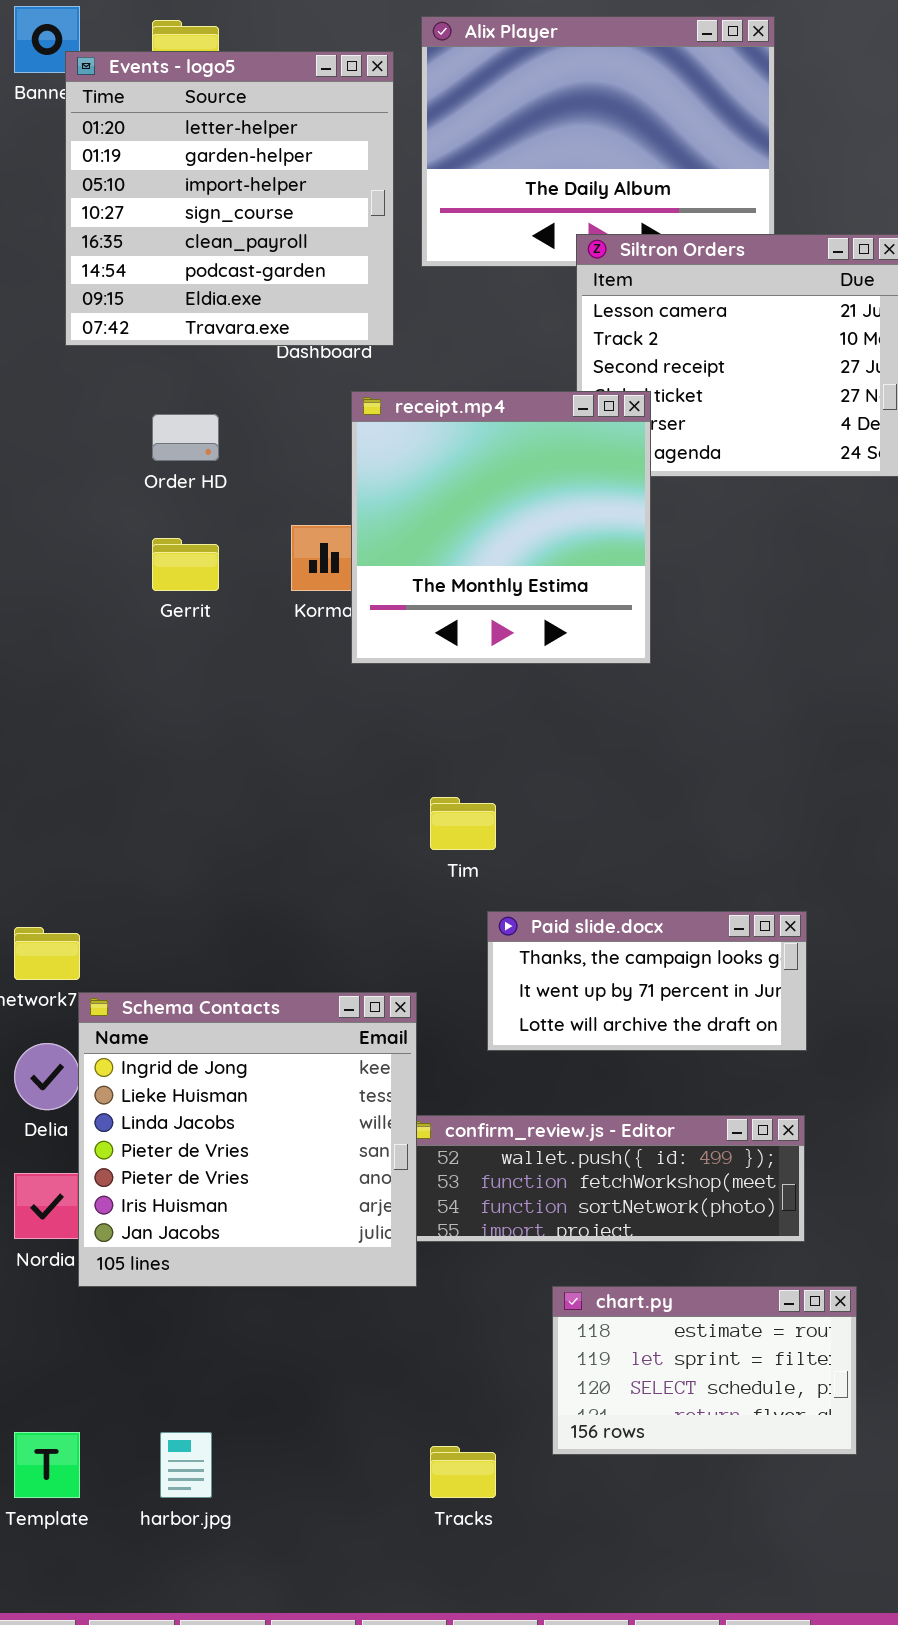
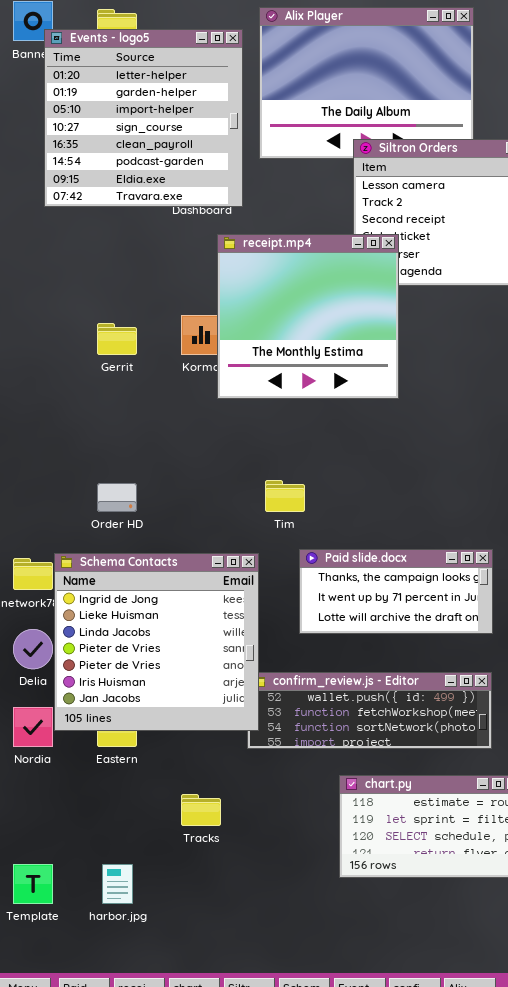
Order HD: [152,414,219,461] -> [97,483,137,512], moved
Schema Contacts: [78,992,417,1287] -> [54,553,259,731], moved
Tracks: [430,1446,496,1498] -> [181,794,221,826], moved

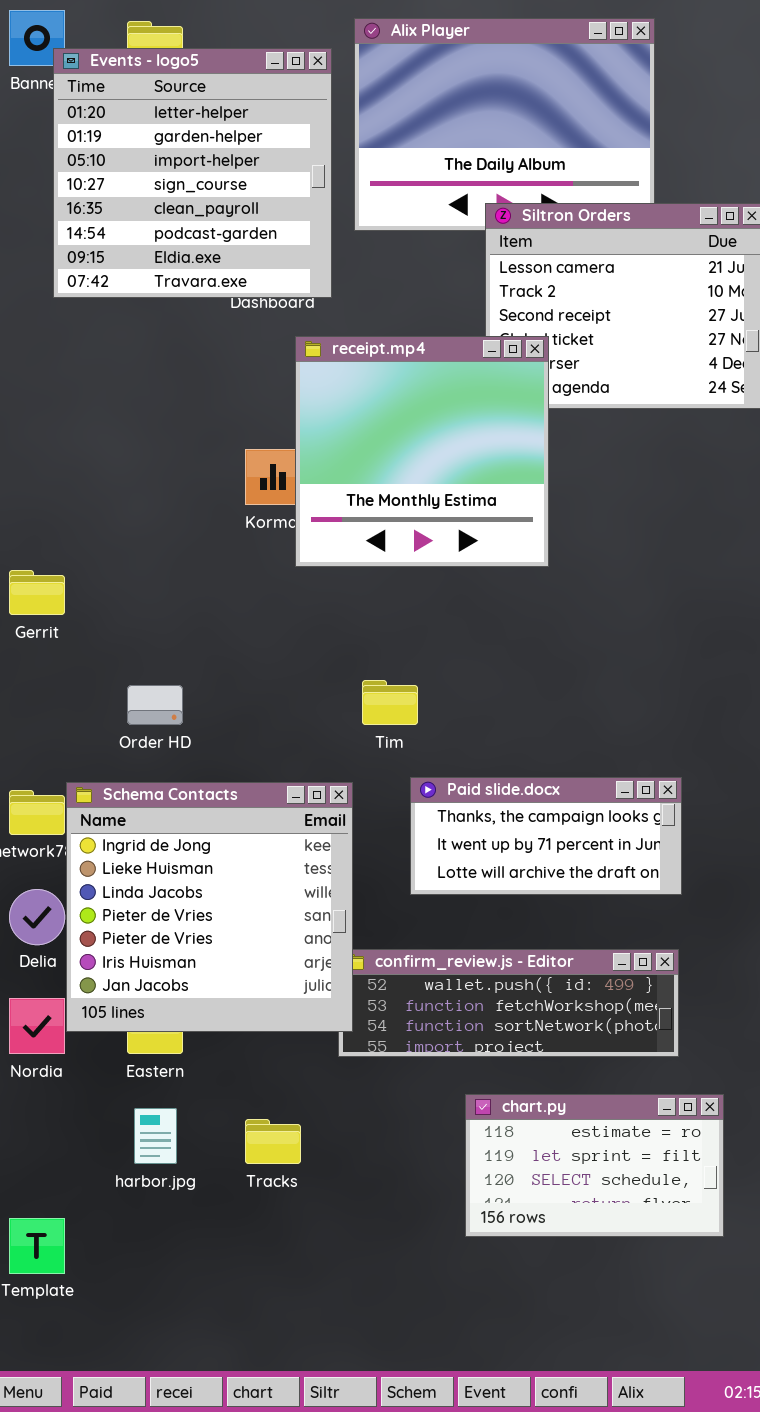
Gerrit: [97,323,137,355] -> [9,570,65,615], moved
harbor.jpg: [102,864,133,904] -> [134,1108,177,1164], moved

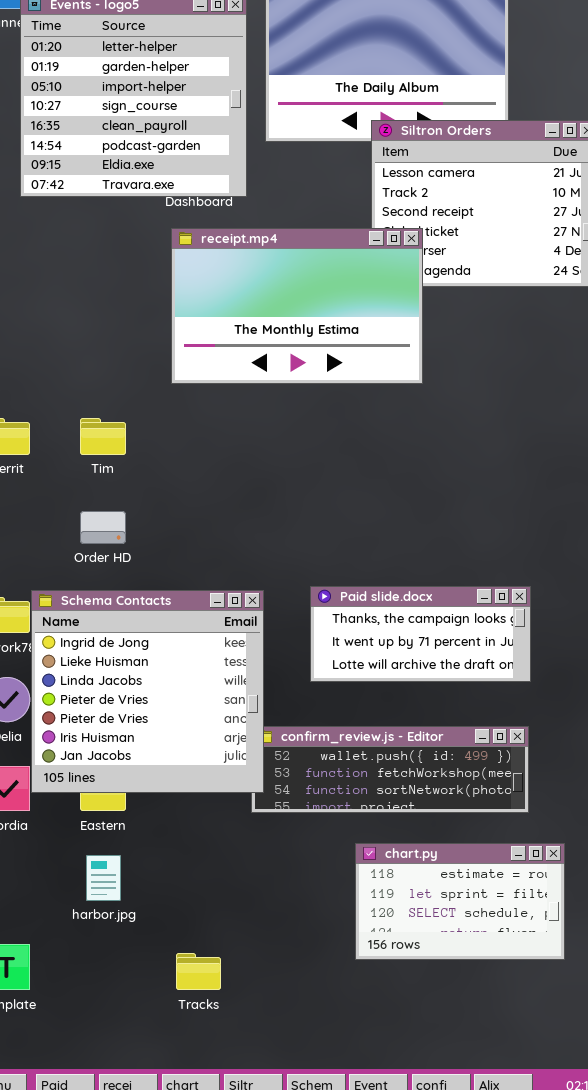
receipt.mp4: [295,336,549,567] -> [171,228,423,384], resized
Tim: [362,680,418,725] -> [80,418,126,455], moved
Tracks: [245,1119,301,1164] -> [176,953,221,990], moved

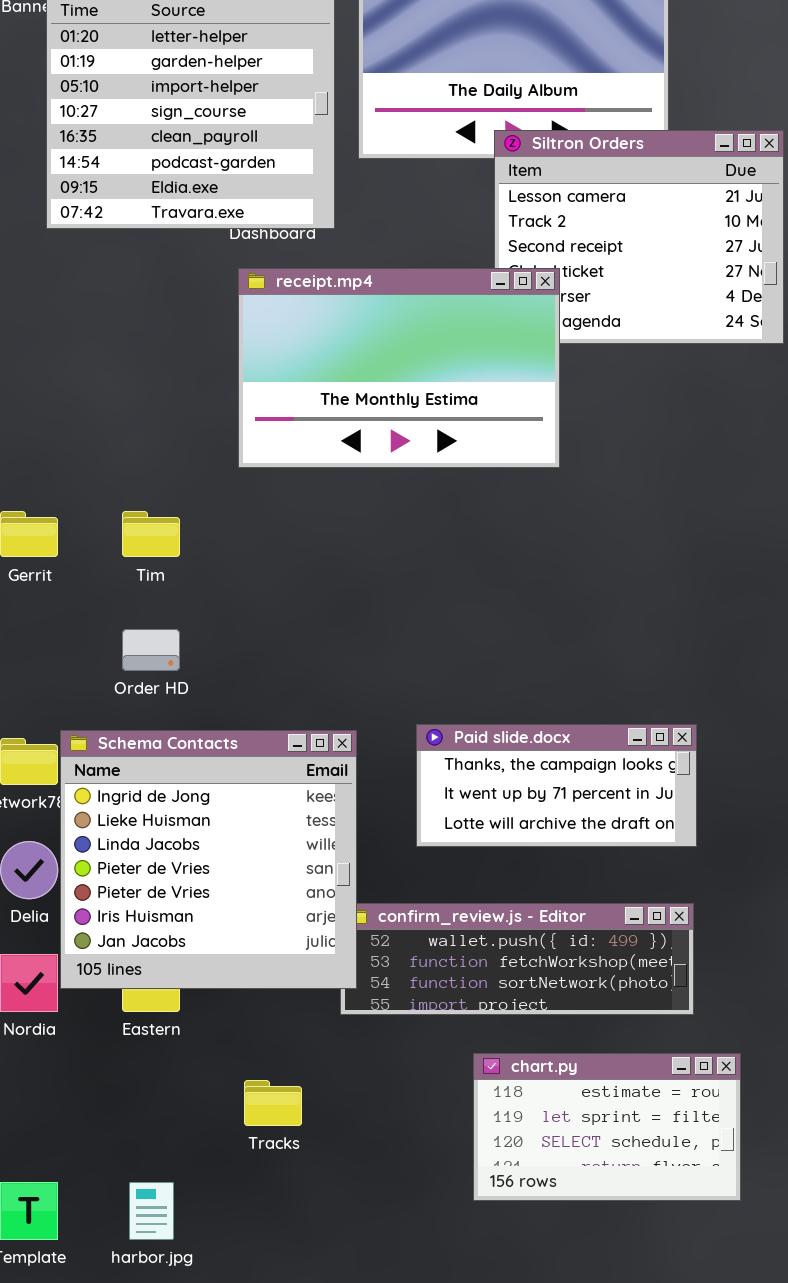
harbor.jpg: [86,855,121,901] -> [129,1182,174,1240], moved
Tracks: [176,953,221,990] -> [244,1080,302,1126], moved

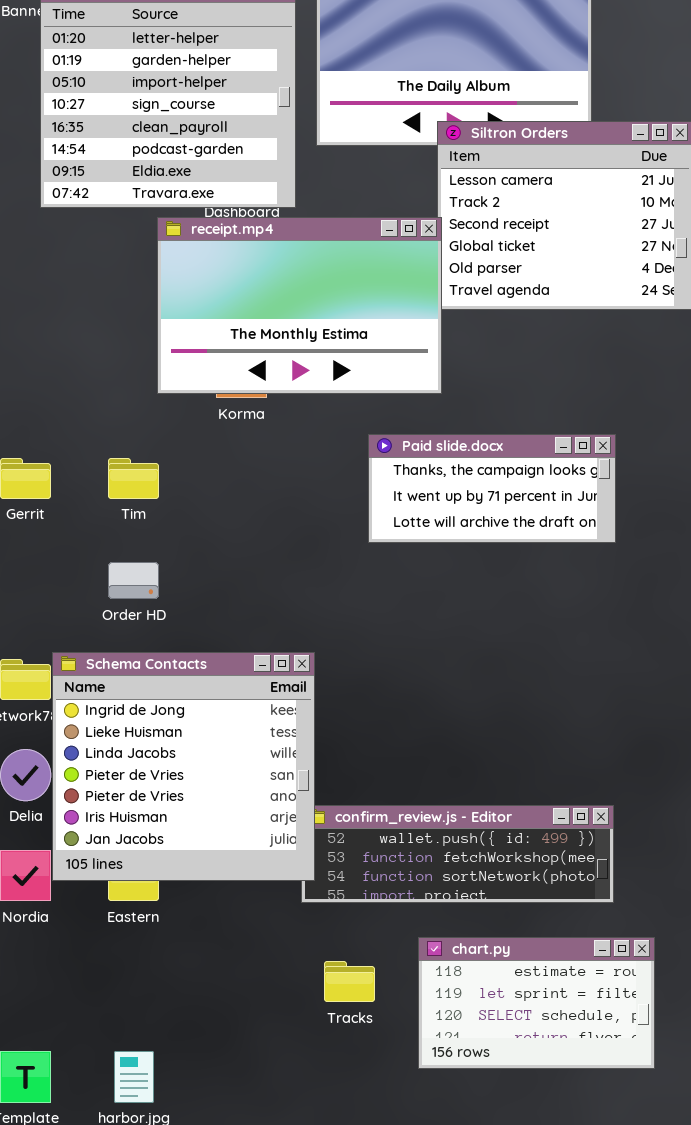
receipt.mp4: [238,268,560,468] -> [157,217,442,394], moved
Paid slide.docx: [416,724,697,847] -> [368,434,616,543], moved
Tracks: [244,1080,302,1126] -> [324,961,375,1002], moved

